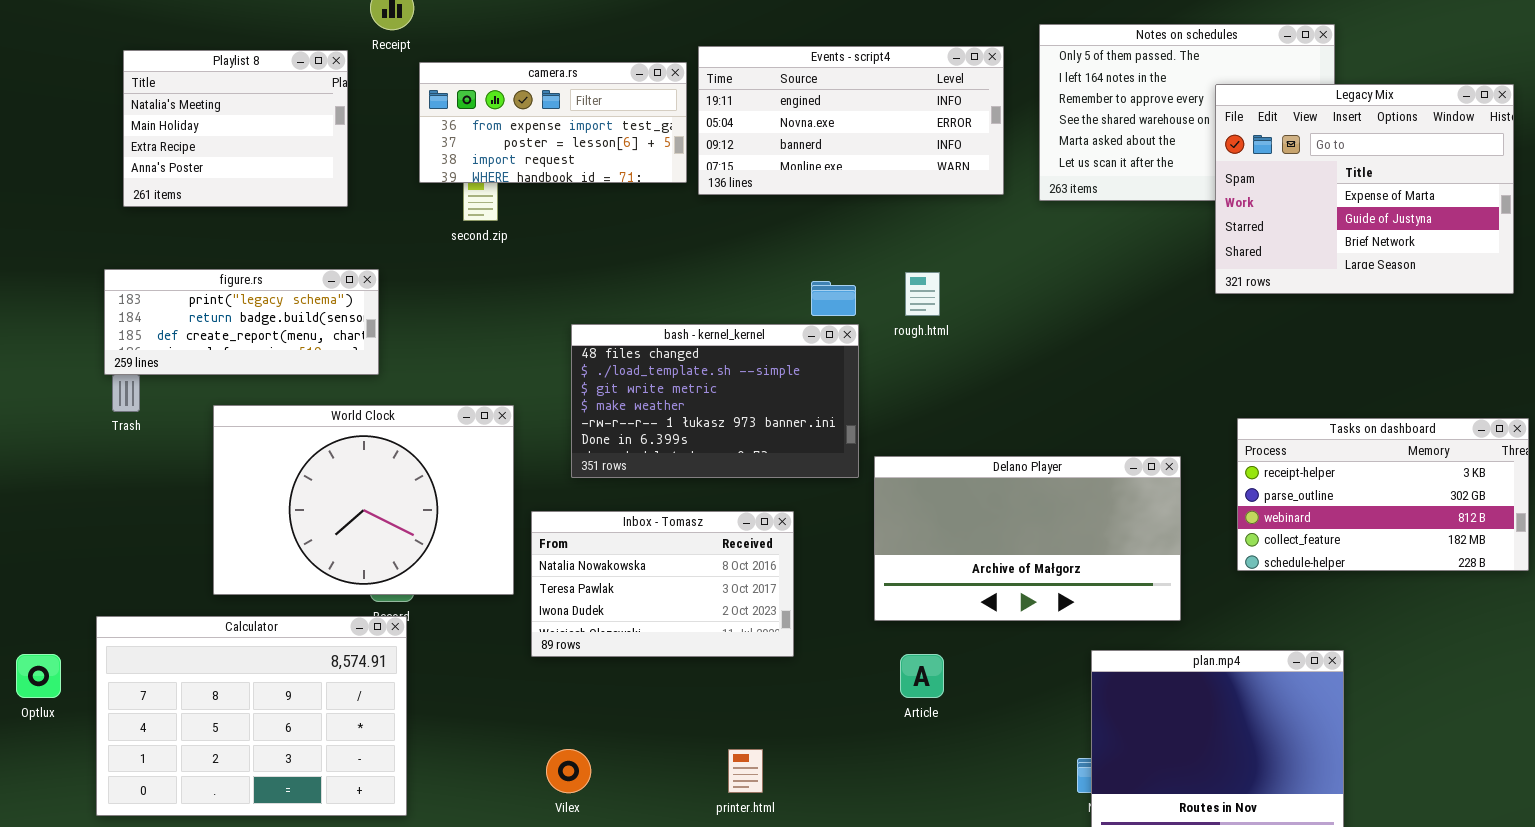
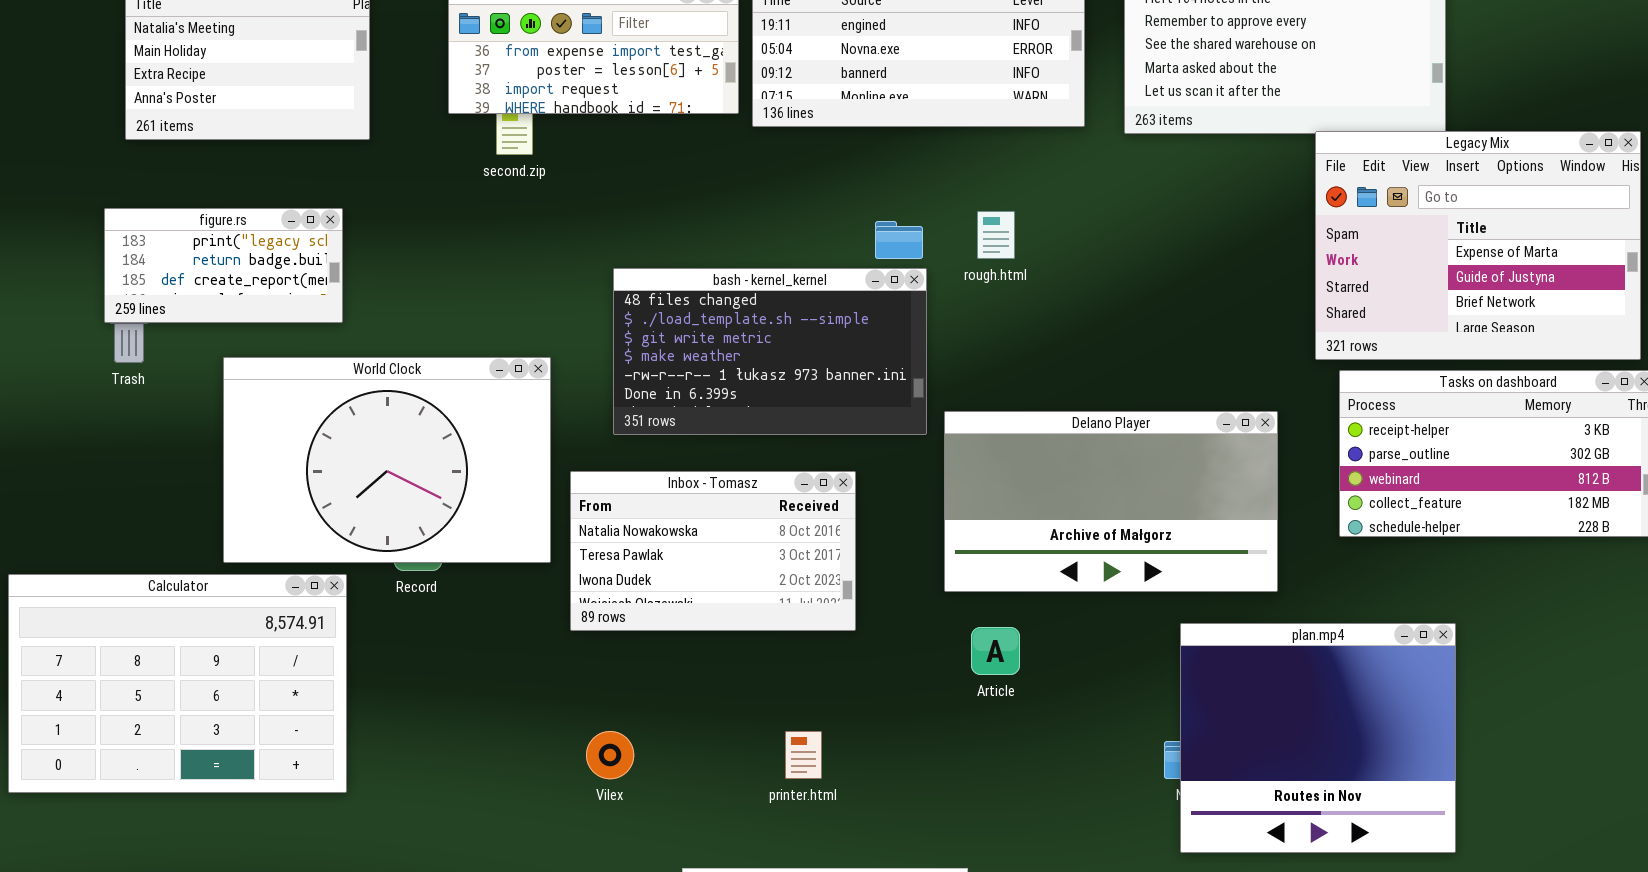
Legacy Mix: [1215,84,1514,294] -> [1315,131,1641,360], moved
figure.rs: [104,269,379,375] -> [104,208,343,323], resized
Calculator: [96,616,407,816] -> [8,574,347,793], moved

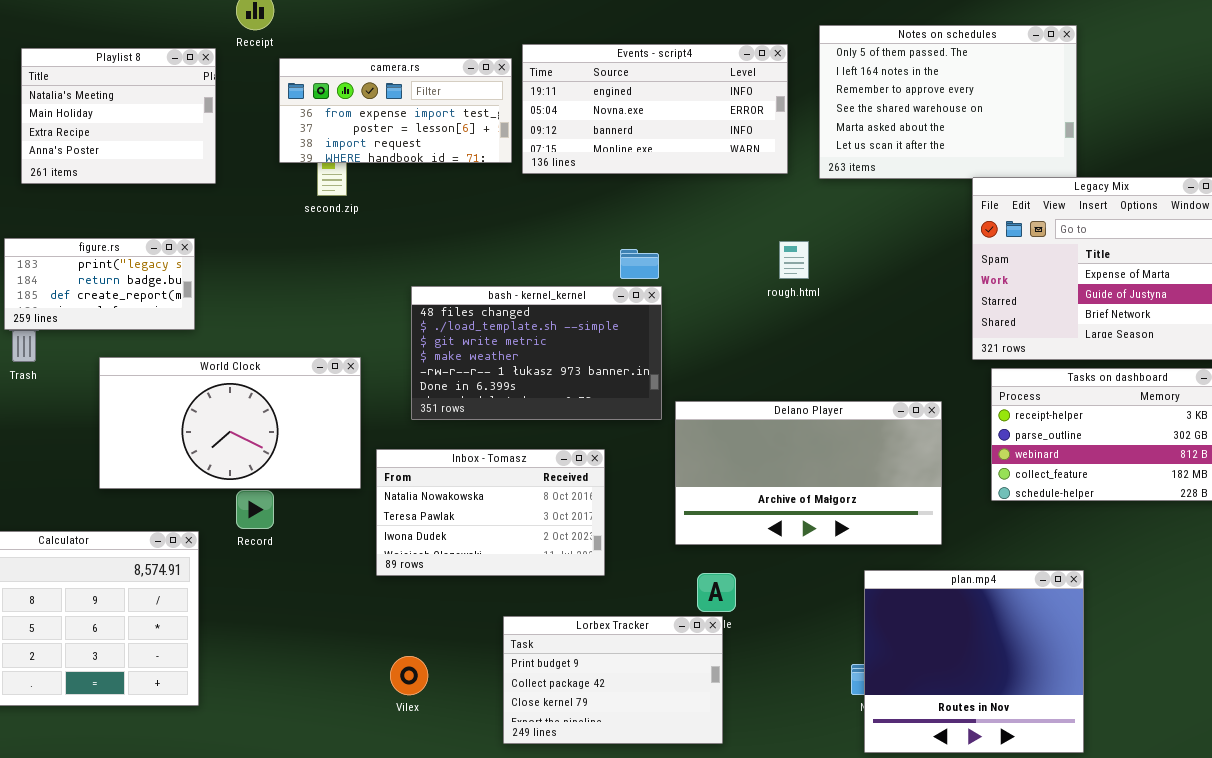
rough.html: [977,211,1015,259] -> [779,241,809,279], moved
World Clock: [223,357,551,563] -> [99,357,361,489], resized
Lorbex Tracker: none -> [503,616,723,744], opened

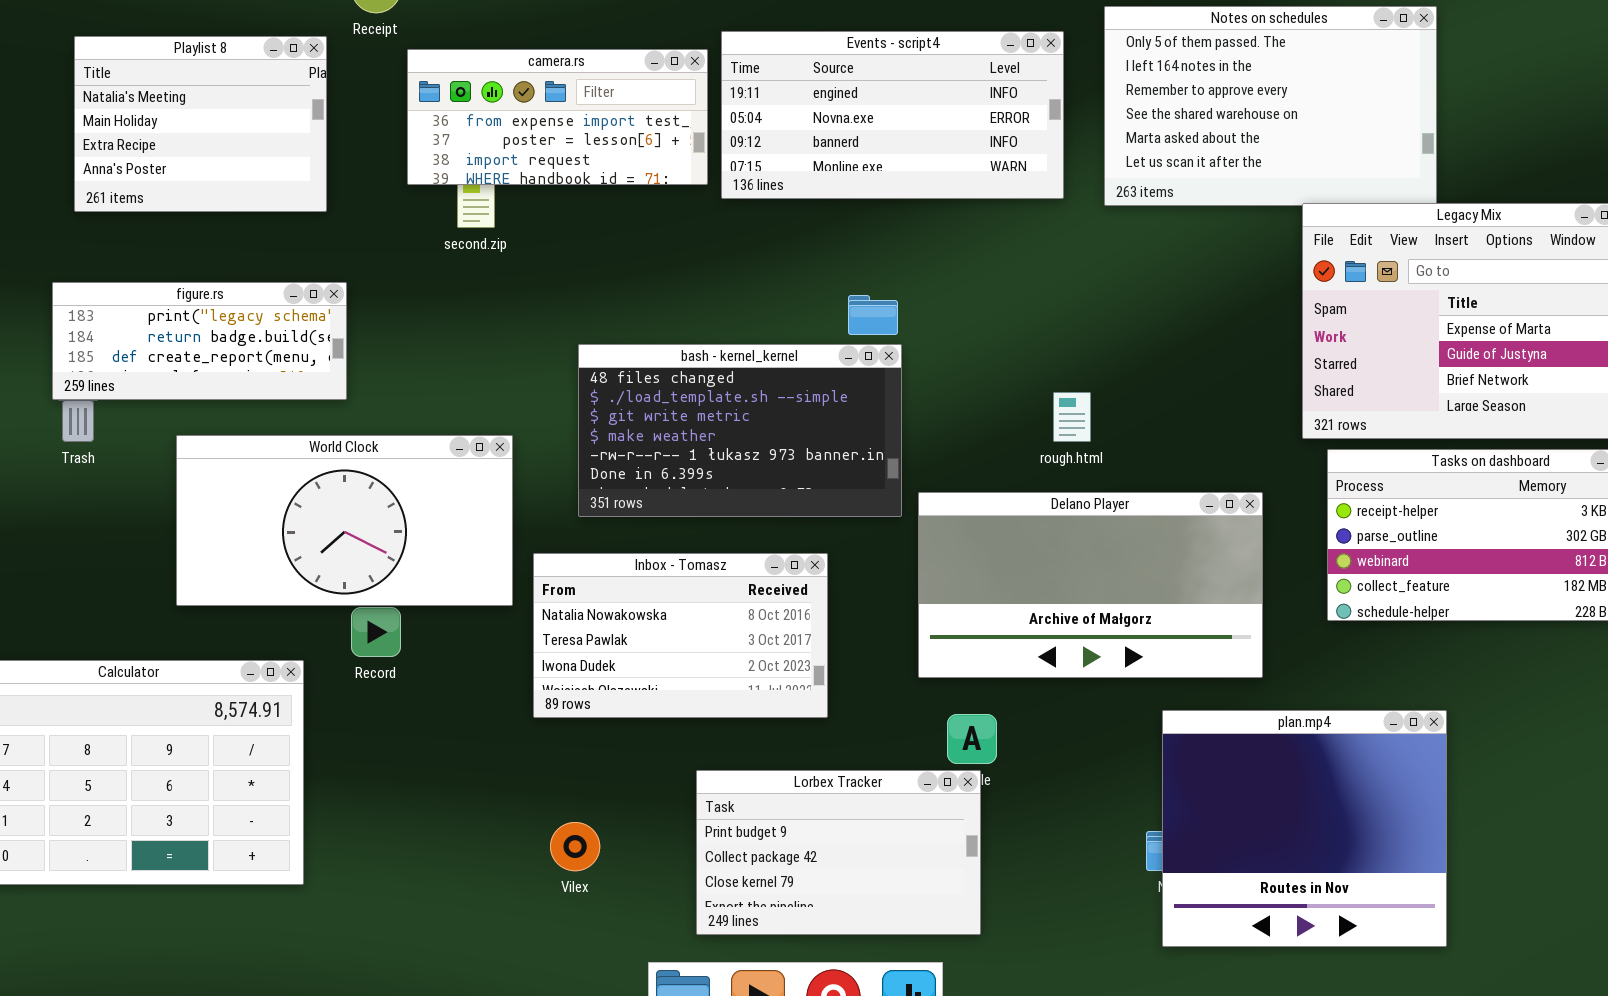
figure.rs: [4,238,195,330] -> [52,282,347,400], resized
rough.html: [779,241,809,279] -> [1053,392,1091,442], moved

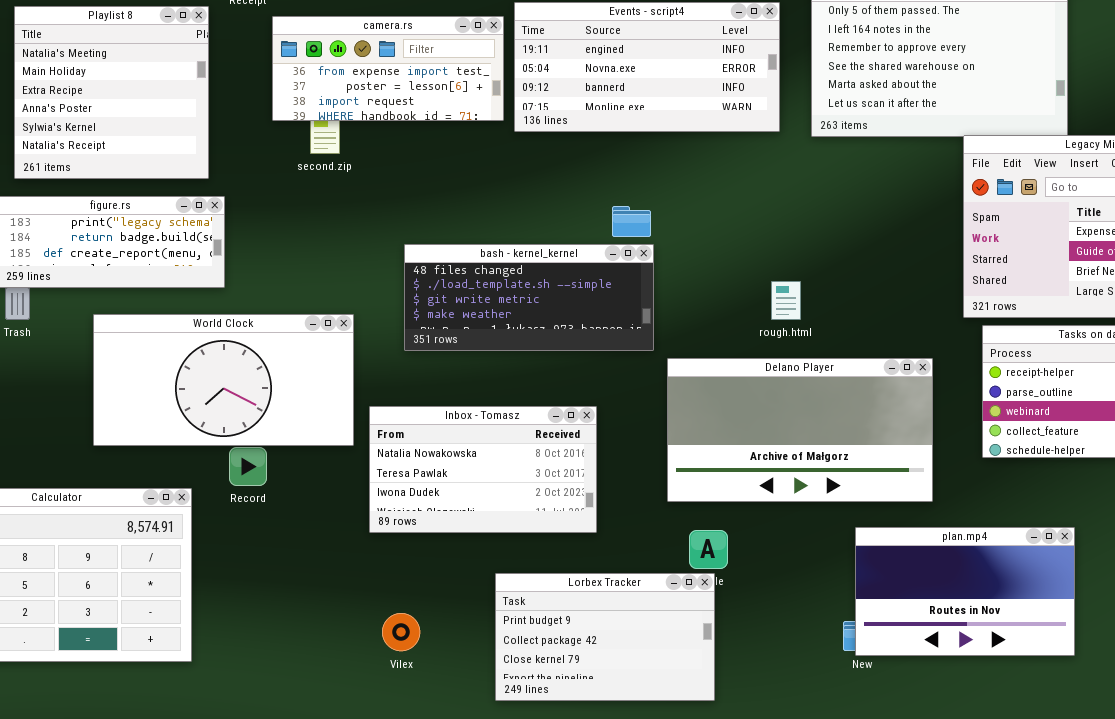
Playlist 8: [74,36,327,212] -> [14,6,209,179], resized
bash - kernel_kernel: [578,344,902,517] -> [404,244,654,351], resized
plan.mp4: [1162,710,1447,947] -> [855,527,1075,656], resized

